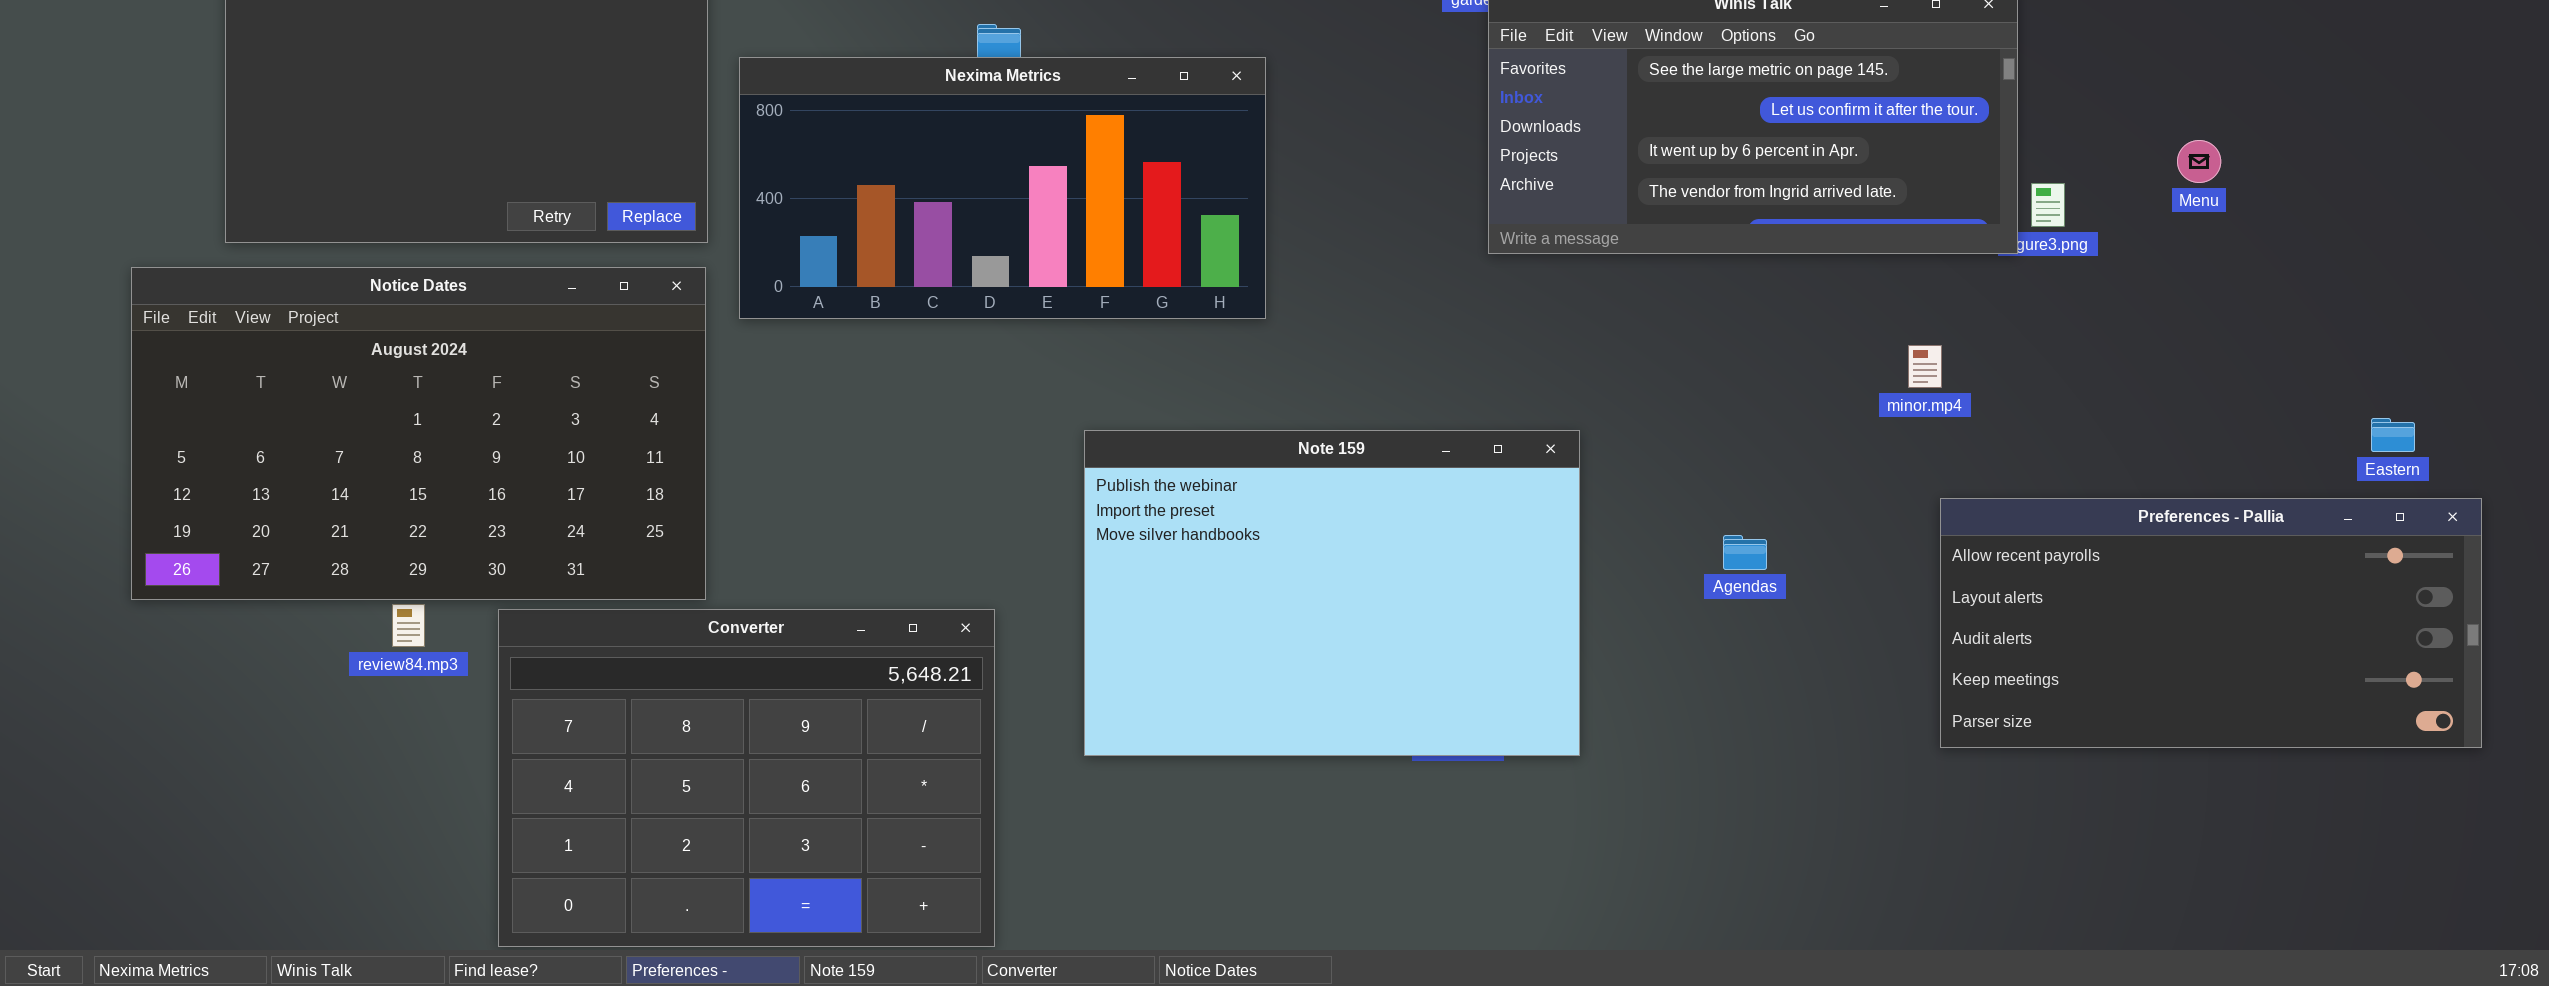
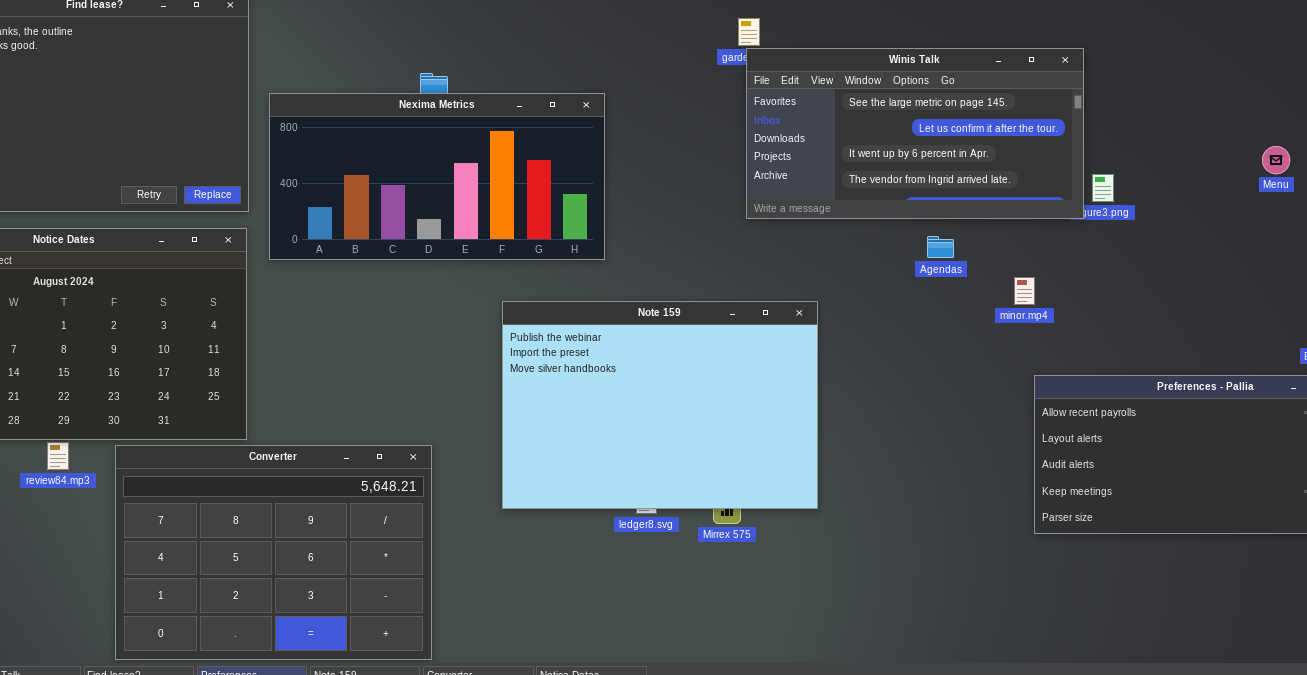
Menu: [2177,140,2221,183] -> [1262,146,1290,174], moved
Note 159: [1084,430,1580,756] -> [502,301,818,509], moved
Agendas: [1723,535,1767,570] -> [927,236,954,258], moved

